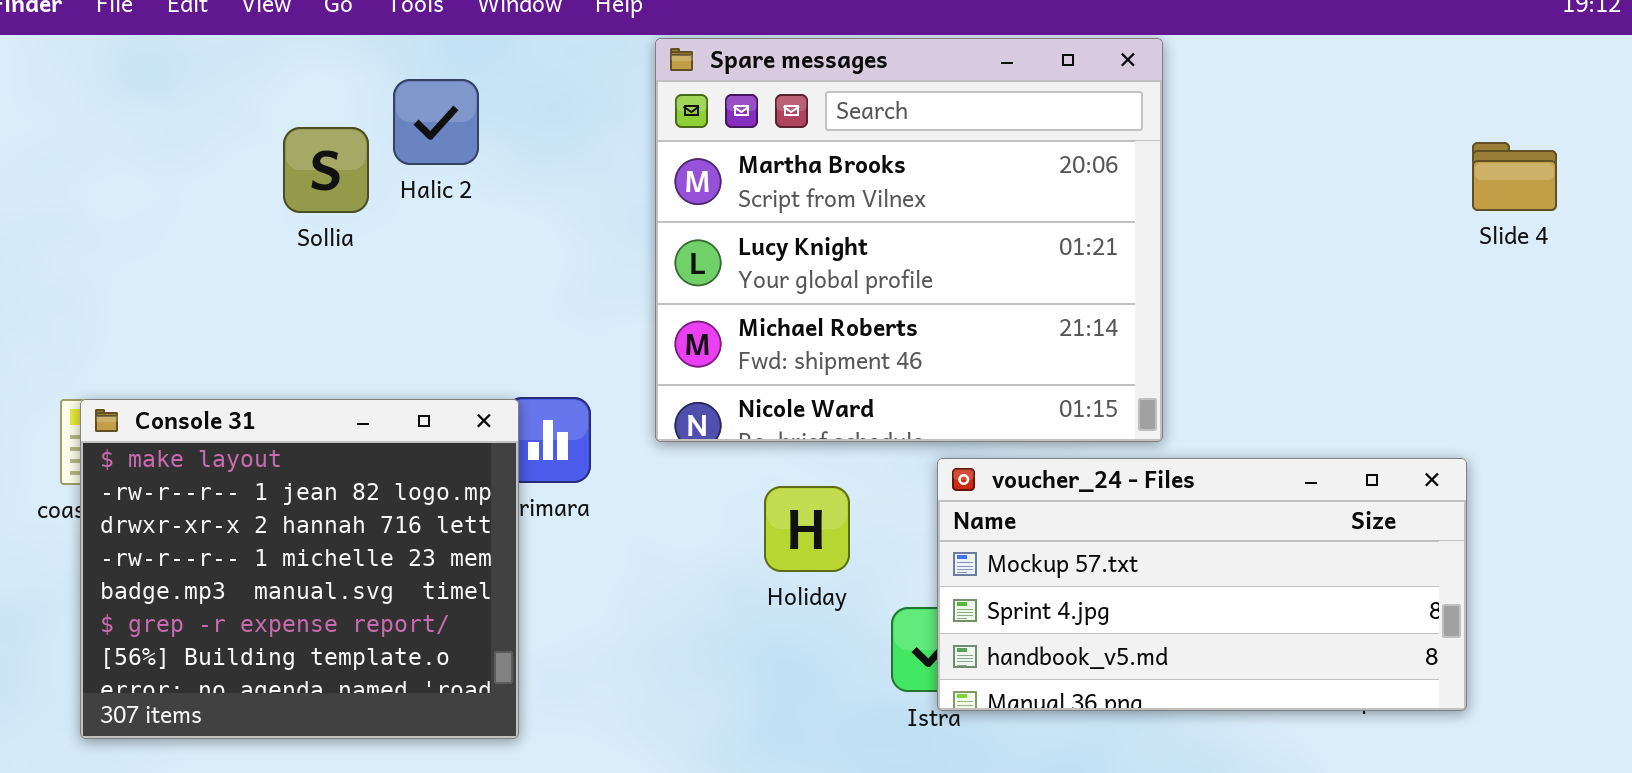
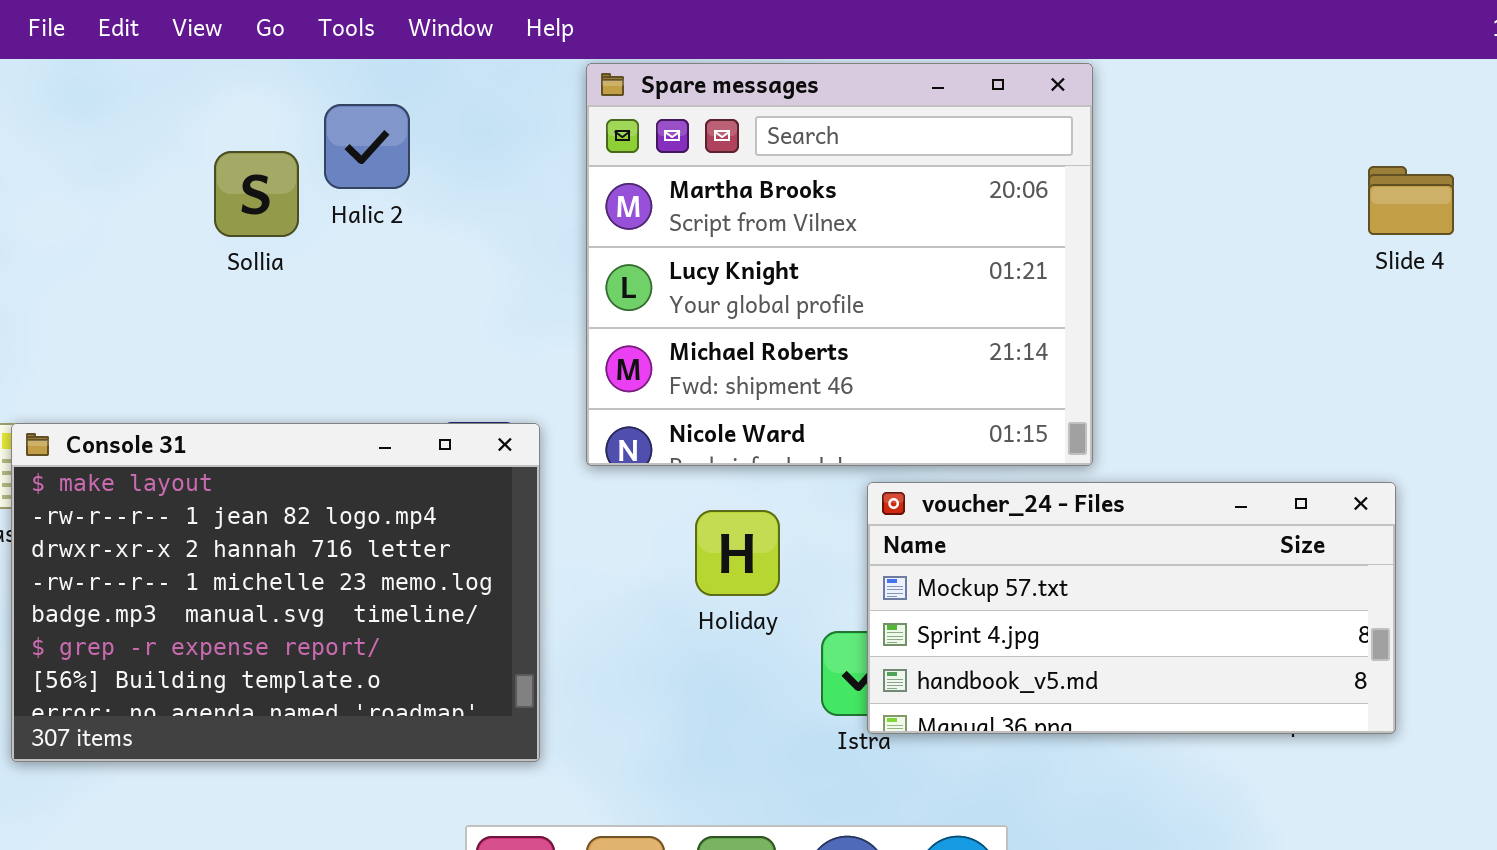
Slide 4: [1472,142,1557,211] -> [1368,166,1454,235], moved
Console 31: [80,399,519,739] -> [11,423,540,762], resized

